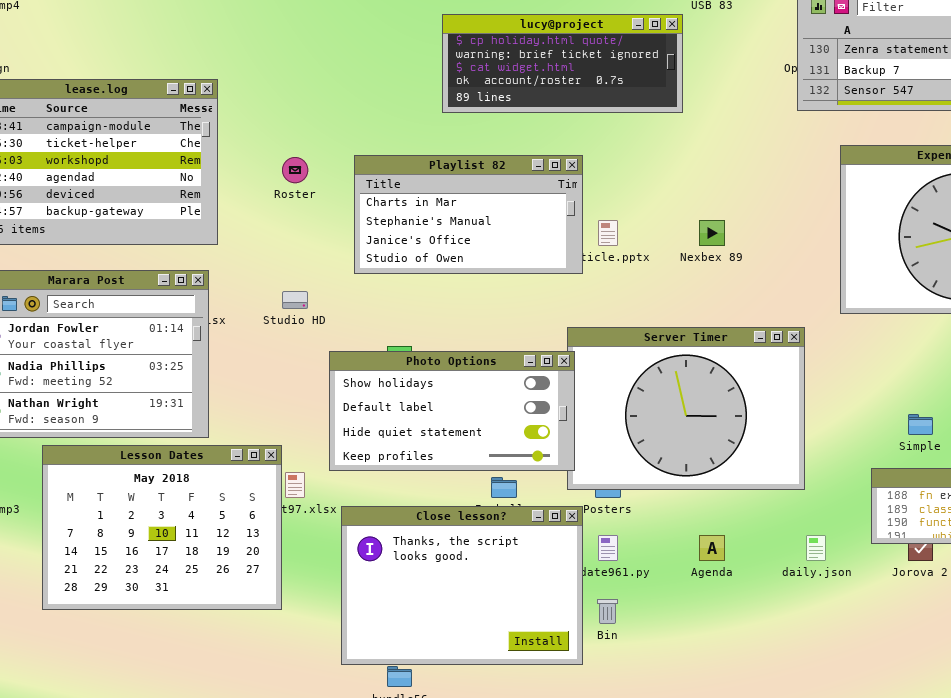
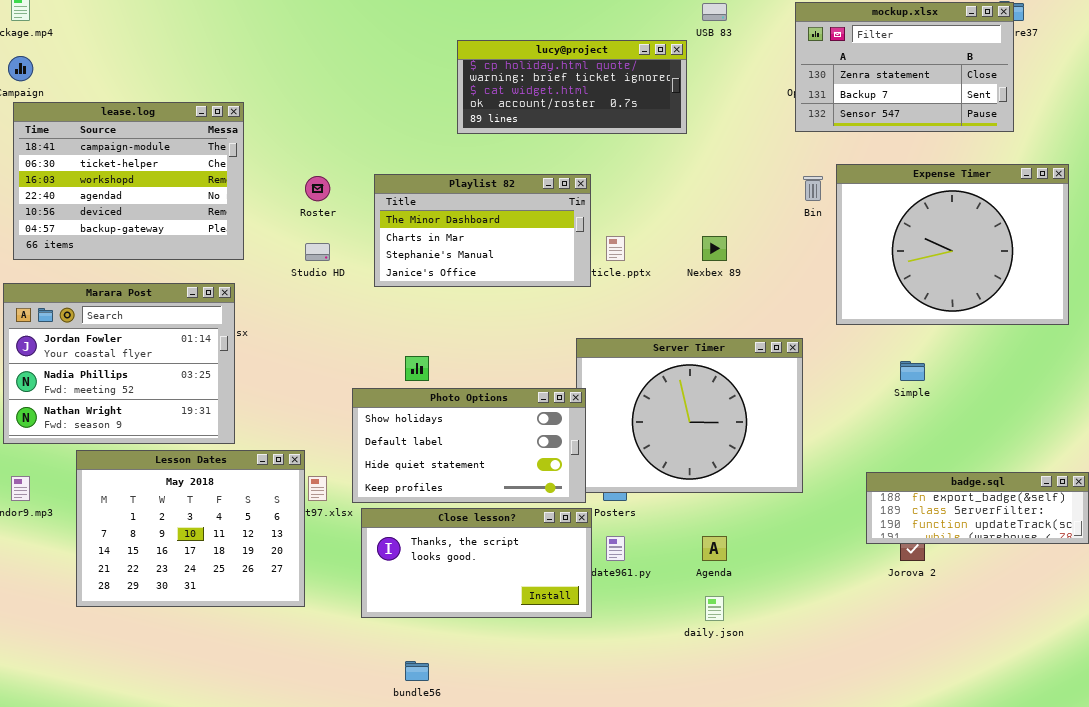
Playlist 82: [354,155,583,274] -> [374,174,591,287], scrolled up 1 row
Studio HD: [282,291,308,309] -> [305,243,330,261], moved
Photo Options: [329,351,575,471] -> [352,388,586,503], moved
Simple: [908,414,933,435] -> [900,361,925,381], moved
Close lesson?: [341,506,583,665] -> [361,508,592,618], resized
daily.json: [806,535,826,561] -> [705,596,724,621], moved
Bin: [597,599,618,624] -> [803,176,823,201], moved

